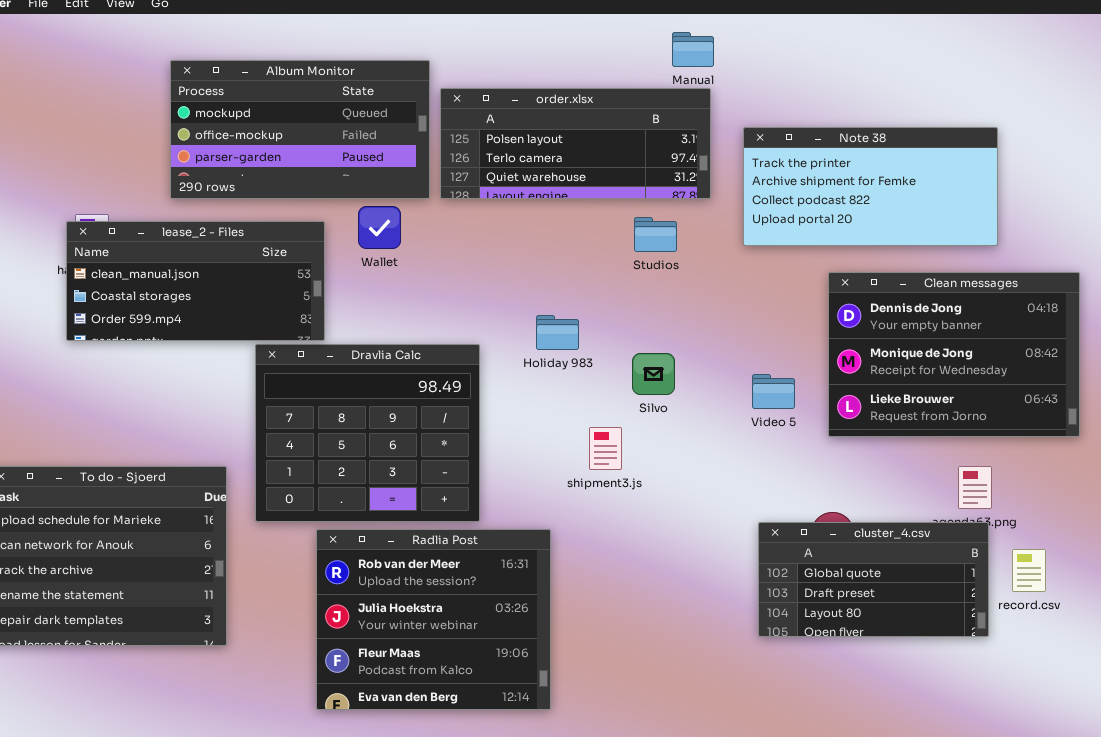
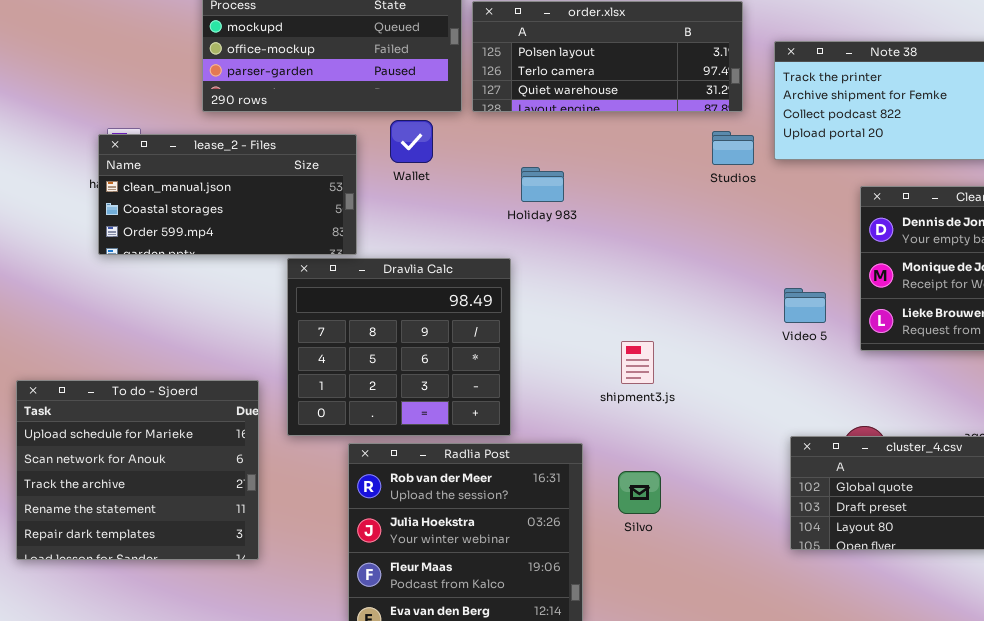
Studios: [634,217,677,252] -> [712,131,754,165], moved
Holiday 983: [536,315,579,350] -> [521,167,564,202], moved
Silvo: [632,353,675,395] -> [618,471,661,514], moved

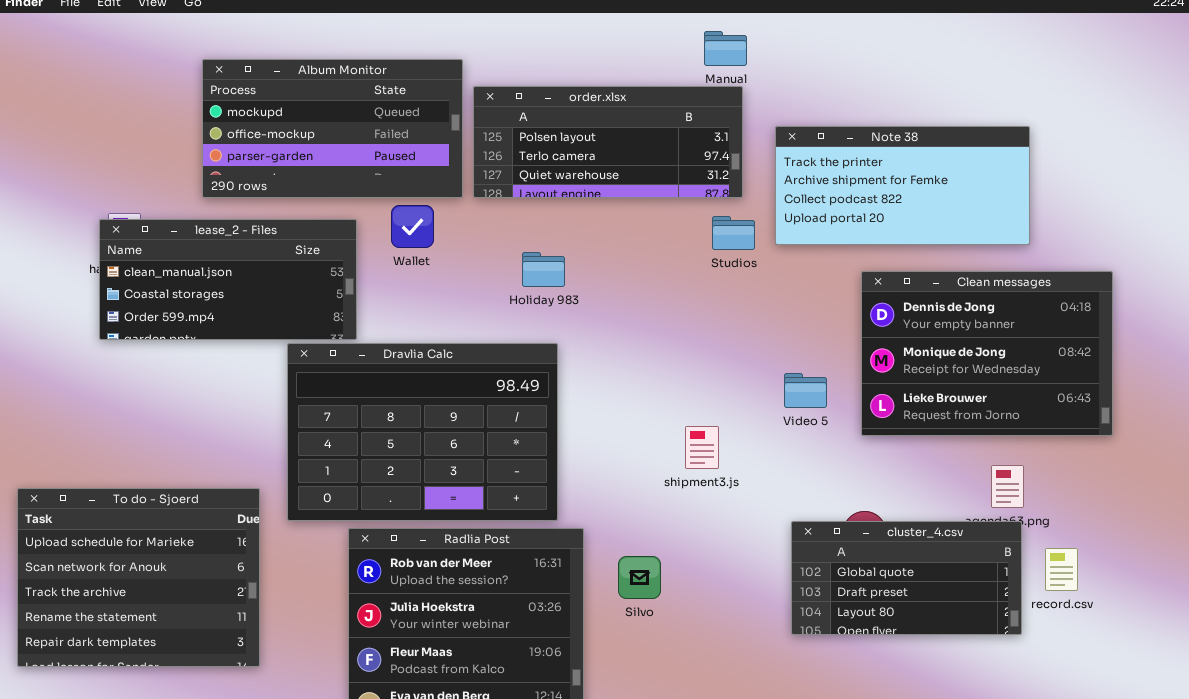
Dravlia Calc: [287,258,511,436] -> [287,343,558,521], resized
shipment3.js: [621,341,654,384] -> [685,426,719,469], moved
To do - Sjoerd: [16,380,259,560] -> [17,488,260,667], moved

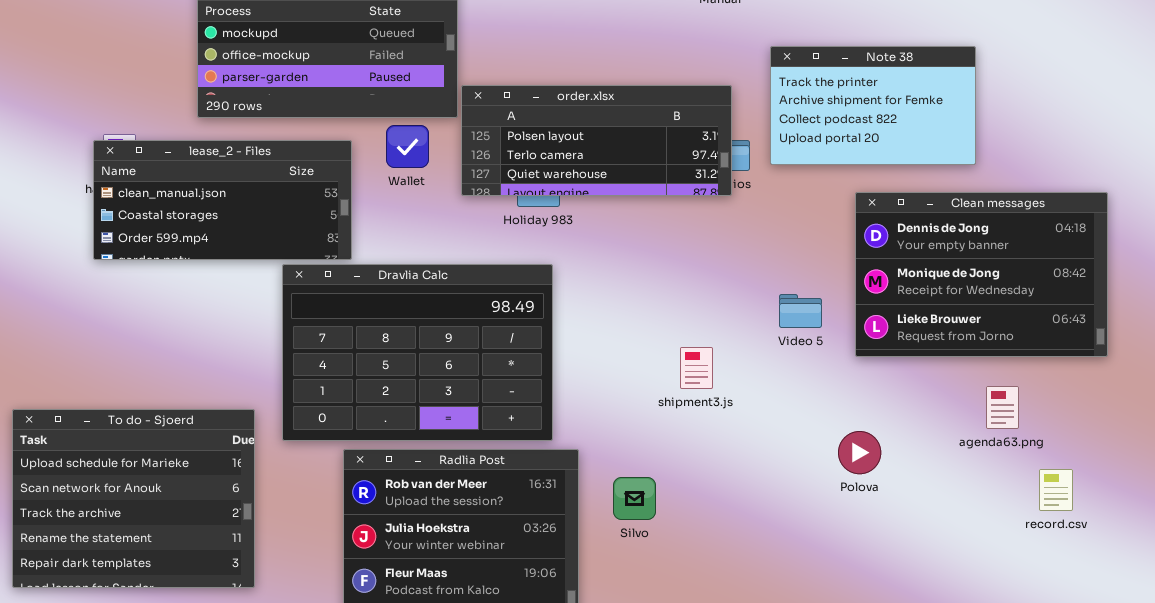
order.xlsx: [473,86,743,198] -> [461,85,732,196], moved
Note 38: [775,126,1030,245] -> [770,46,976,165], resized
cluster_4.csv: [791,521,1022,635] -> none, closed

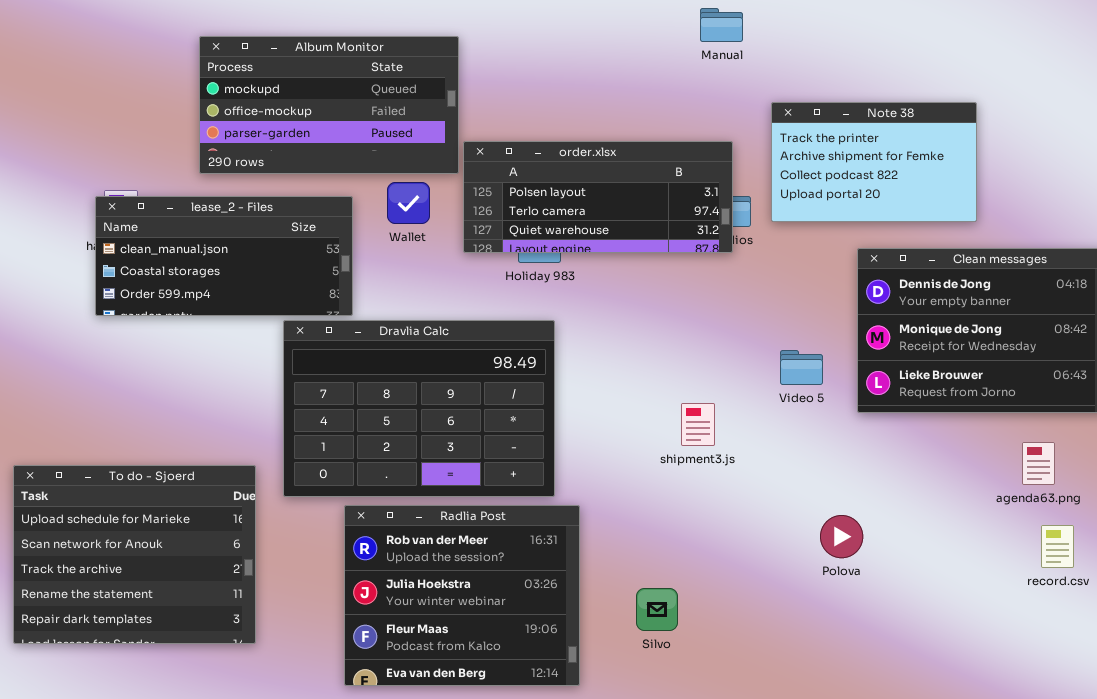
agenda63.png: [986,386,1019,429] -> [1022,442,1055,485], moved
Polova: [838,431,881,474] -> [820,515,863,558], moved
Silvo: [613,477,656,520] -> [636,588,678,631], moved

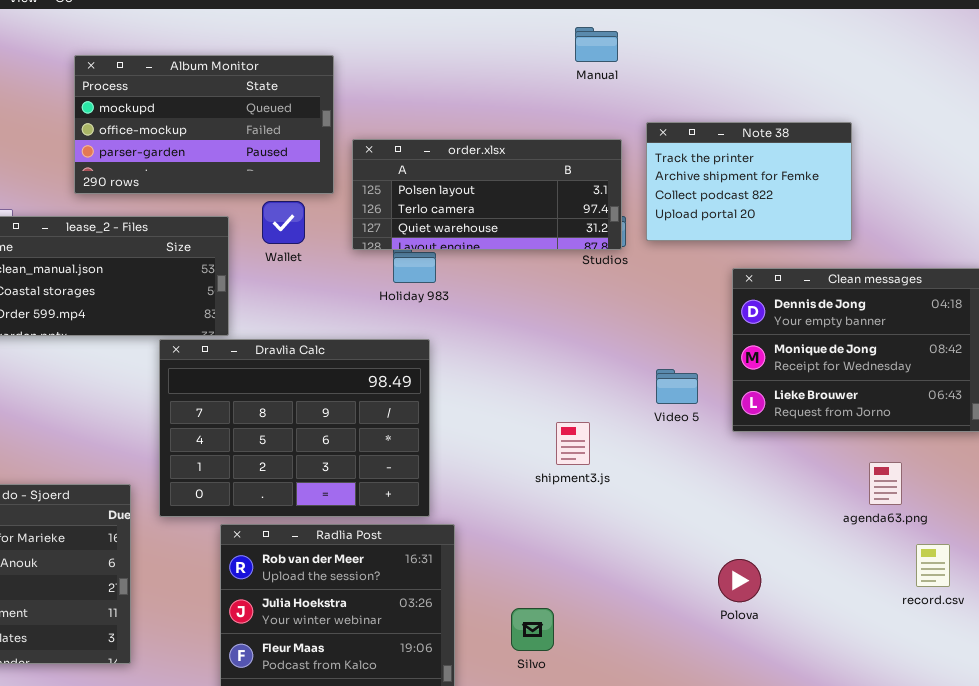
order.xlsx: [463,141,733,253] -> [352,139,622,250], moved
agenda63.png: [1022,442,1055,485] -> [869,462,902,505], moved
Polova: [820,515,863,558] -> [718,559,761,602], moved

